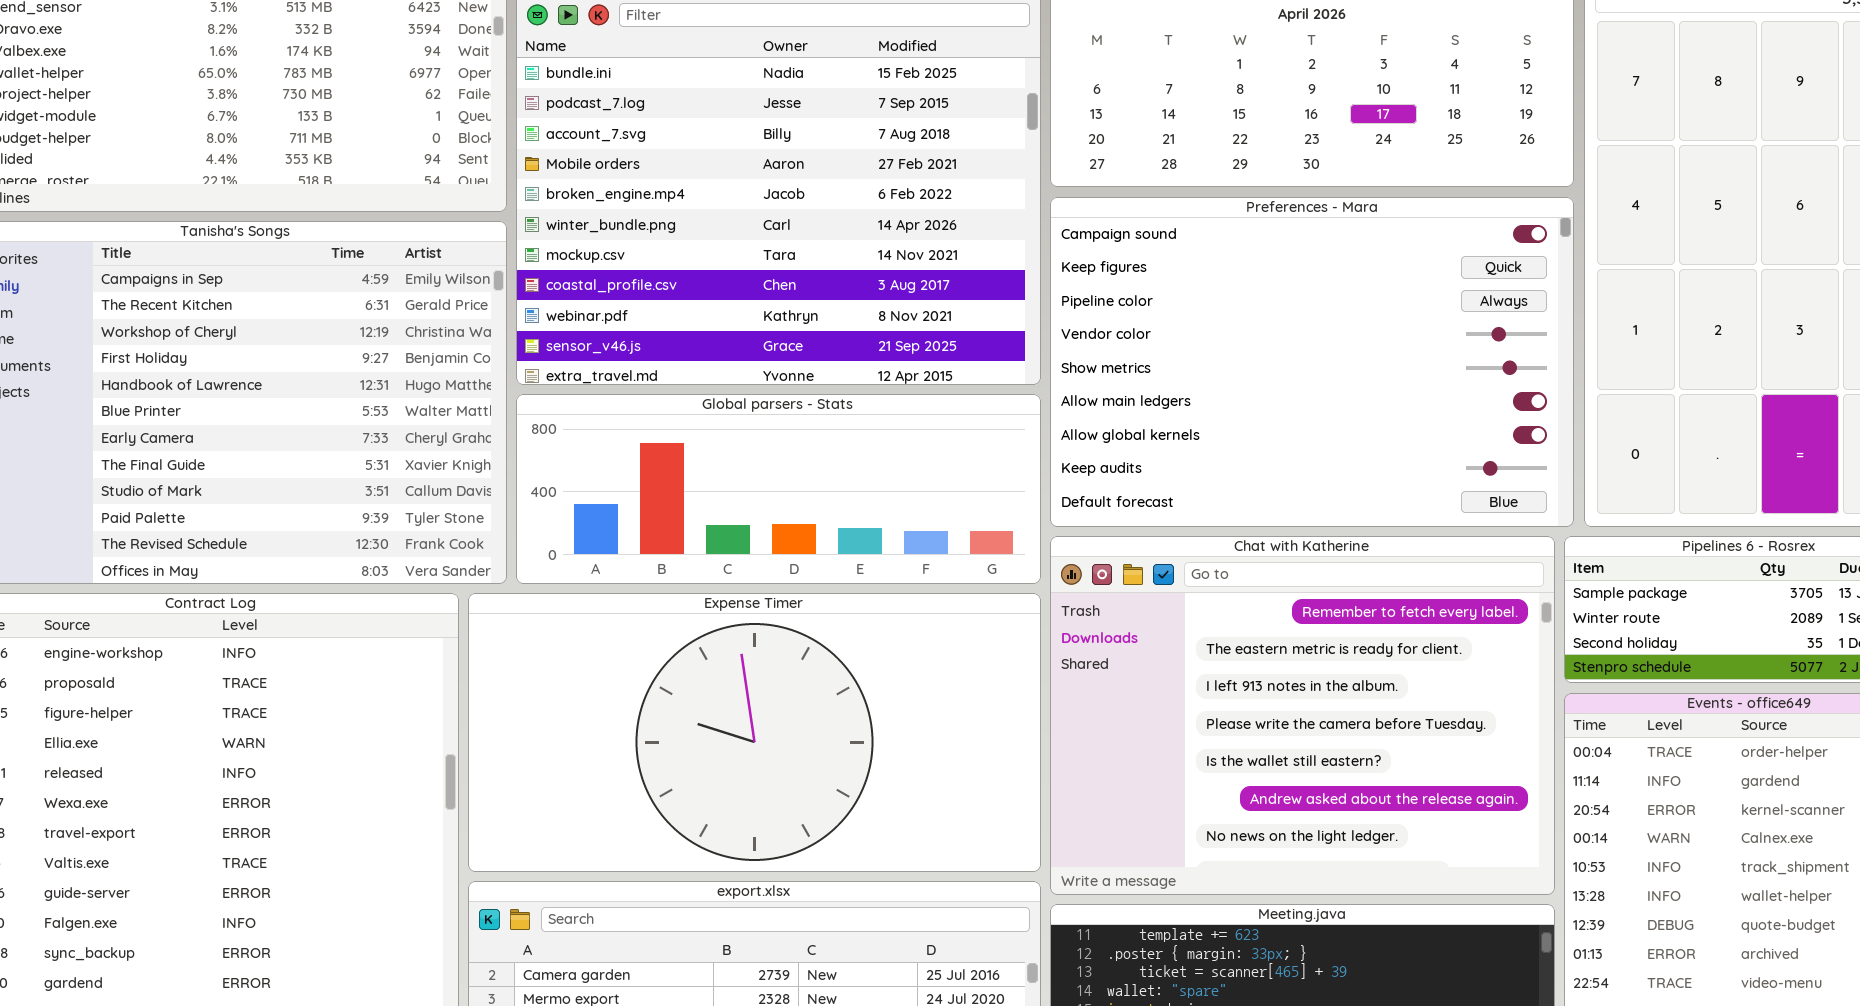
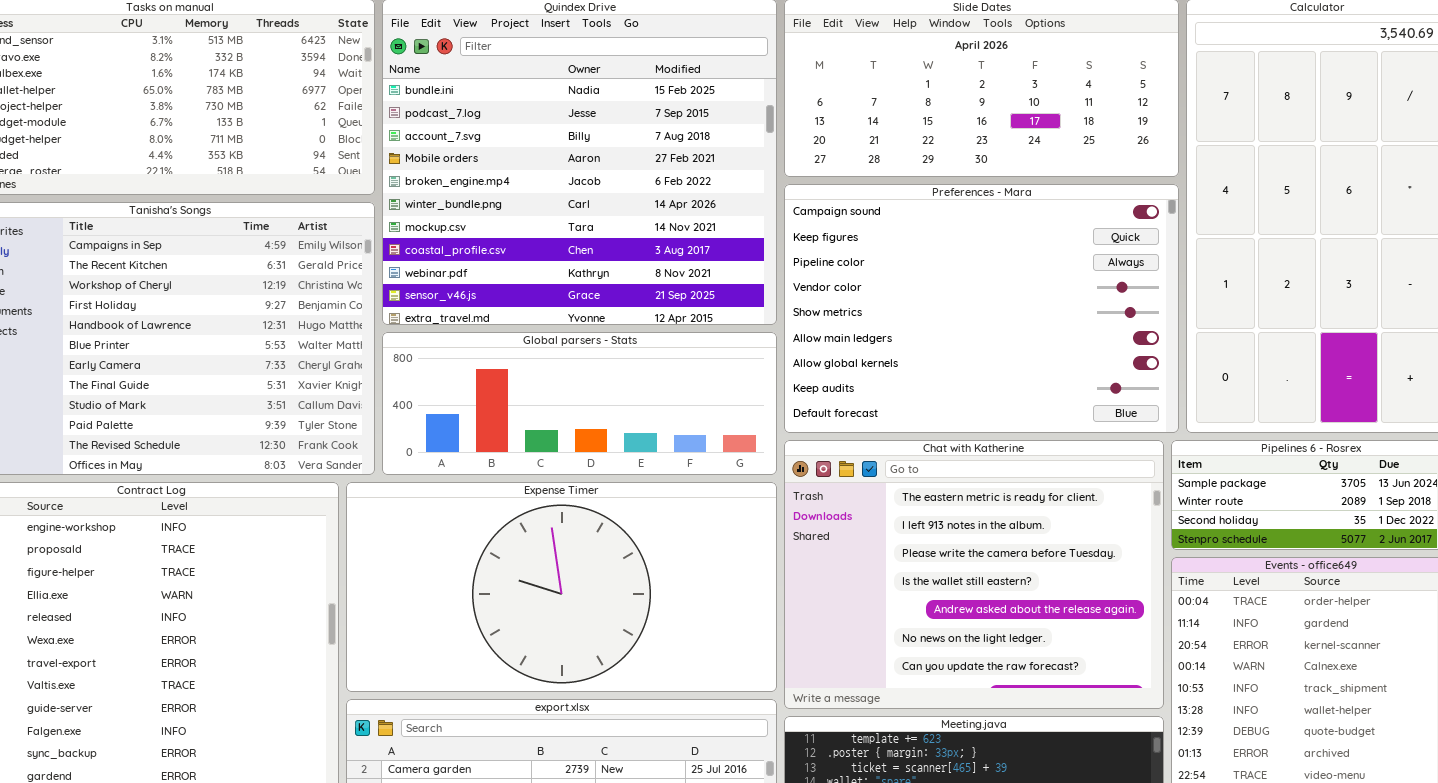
Chat with Katherine: [1050,536,1555,895] -> [784,440,1164,709], scrolled down 1 row

